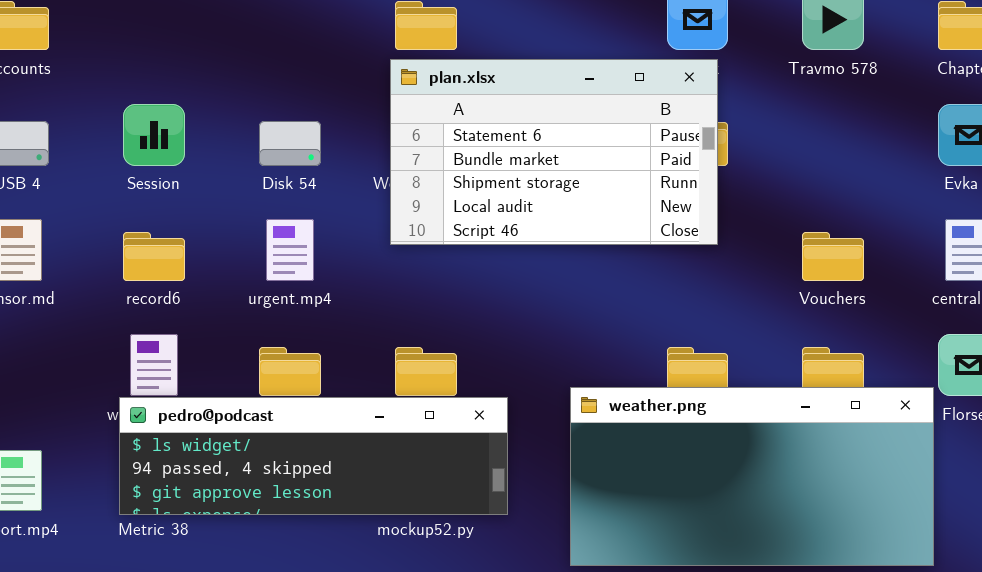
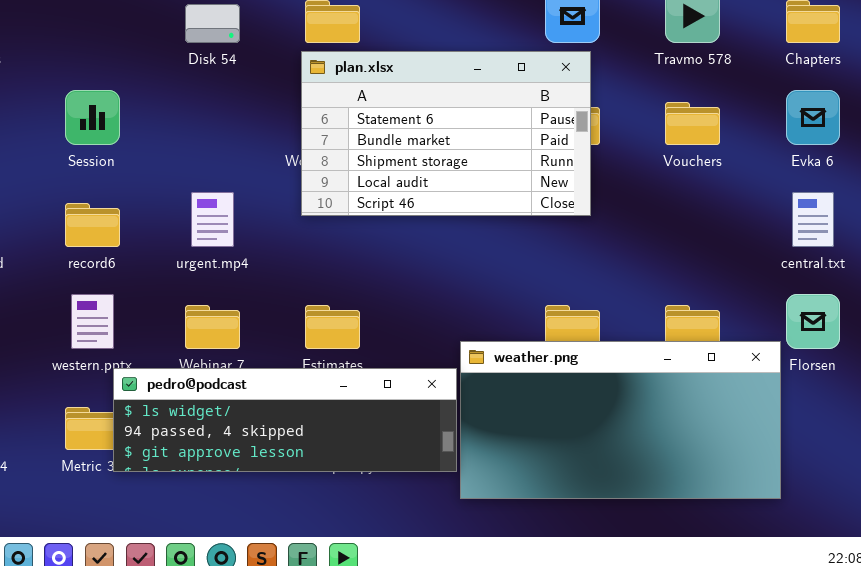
Disk 54: [259,121,321,166] -> [185,4,240,43], moved
Vouchers: [802,232,864,281] -> [665,102,720,145], moved
pedro@podcast: [119,397,508,515] -> [113,368,457,472], moved

